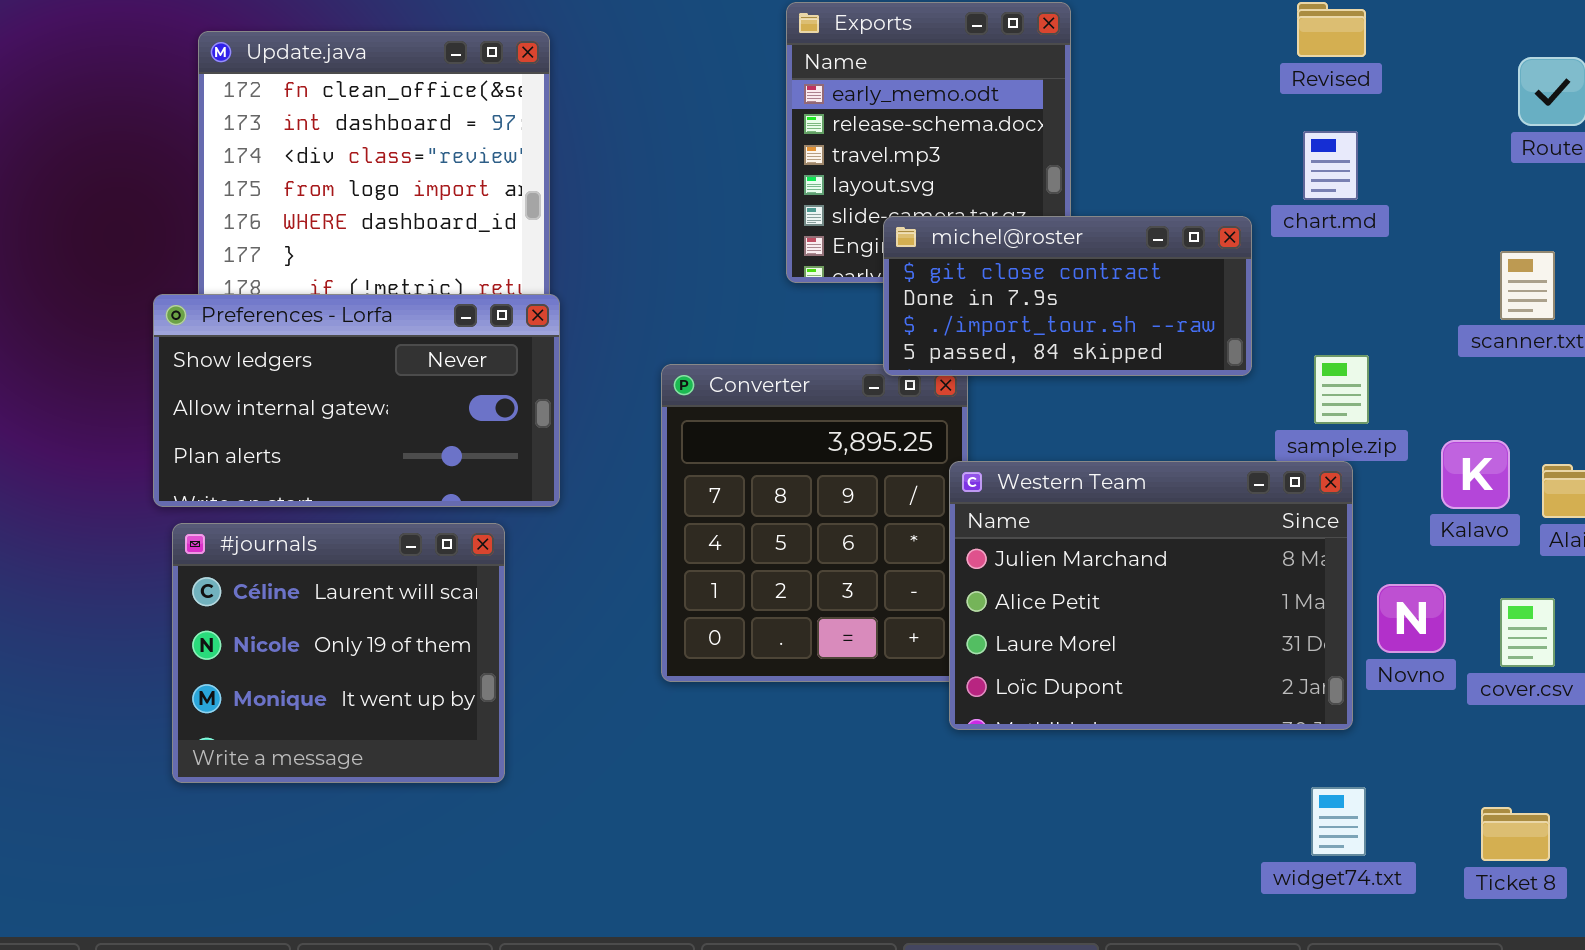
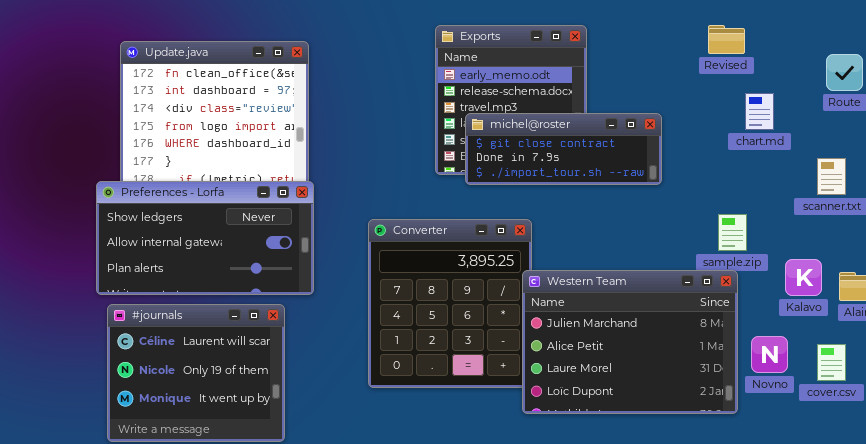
chart.md: [1303,131,1358,200] -> [745,93,774,130], moved
michel@roster: [883,216,1252,376] -> [465,113,662,185], moved, resized

